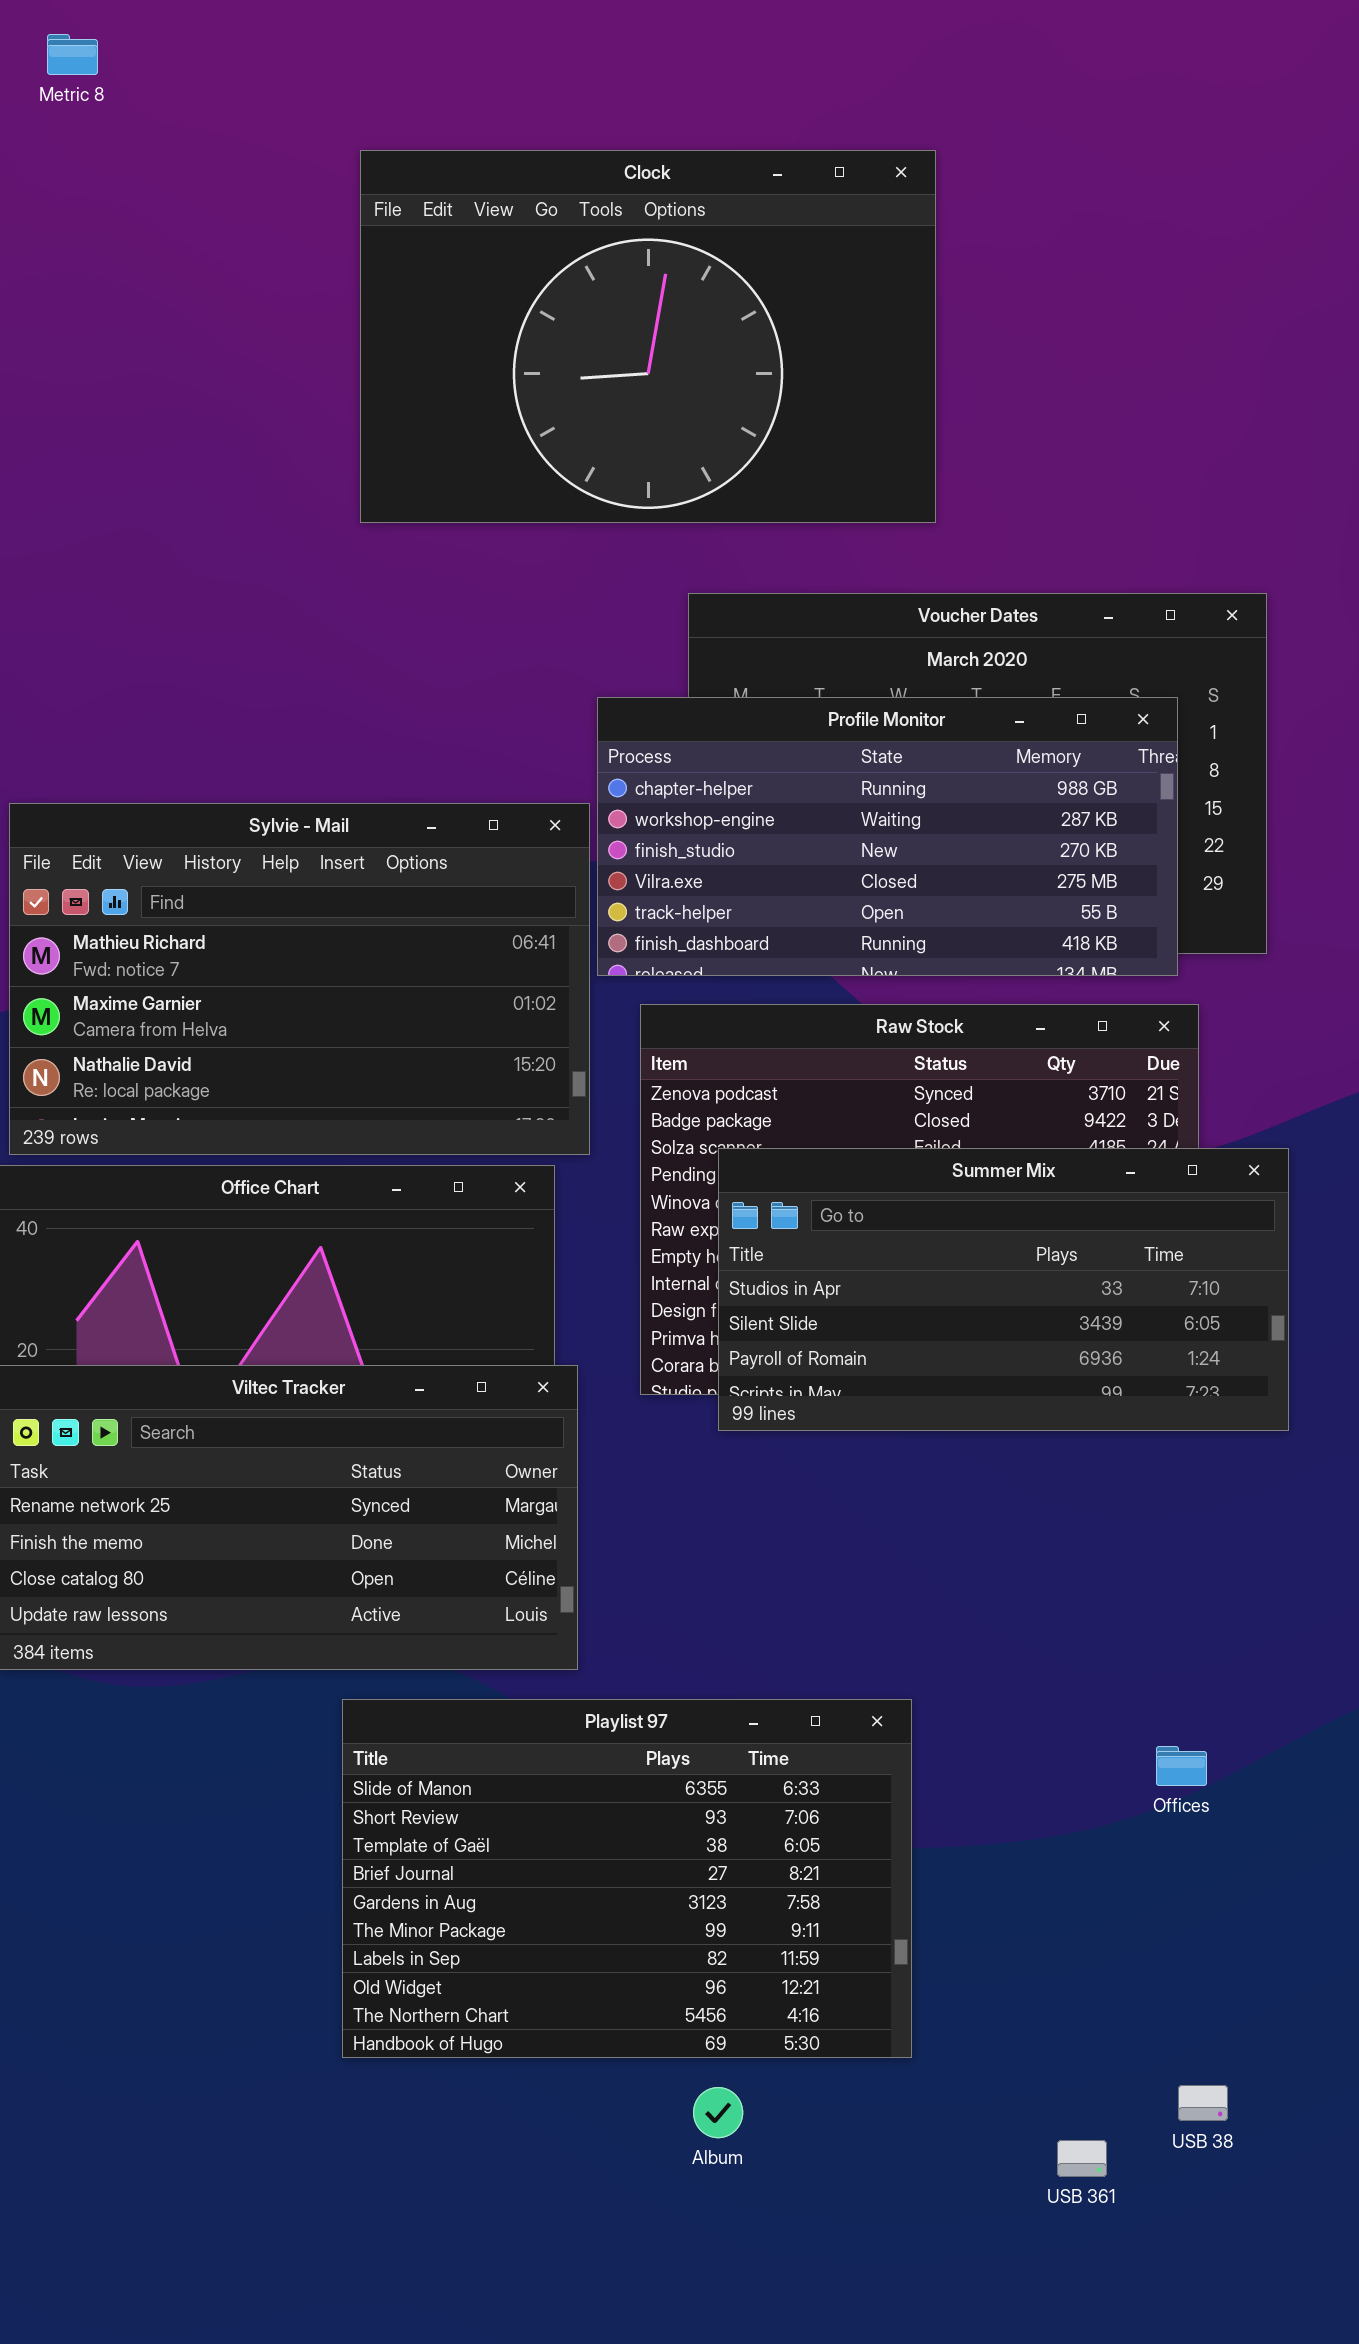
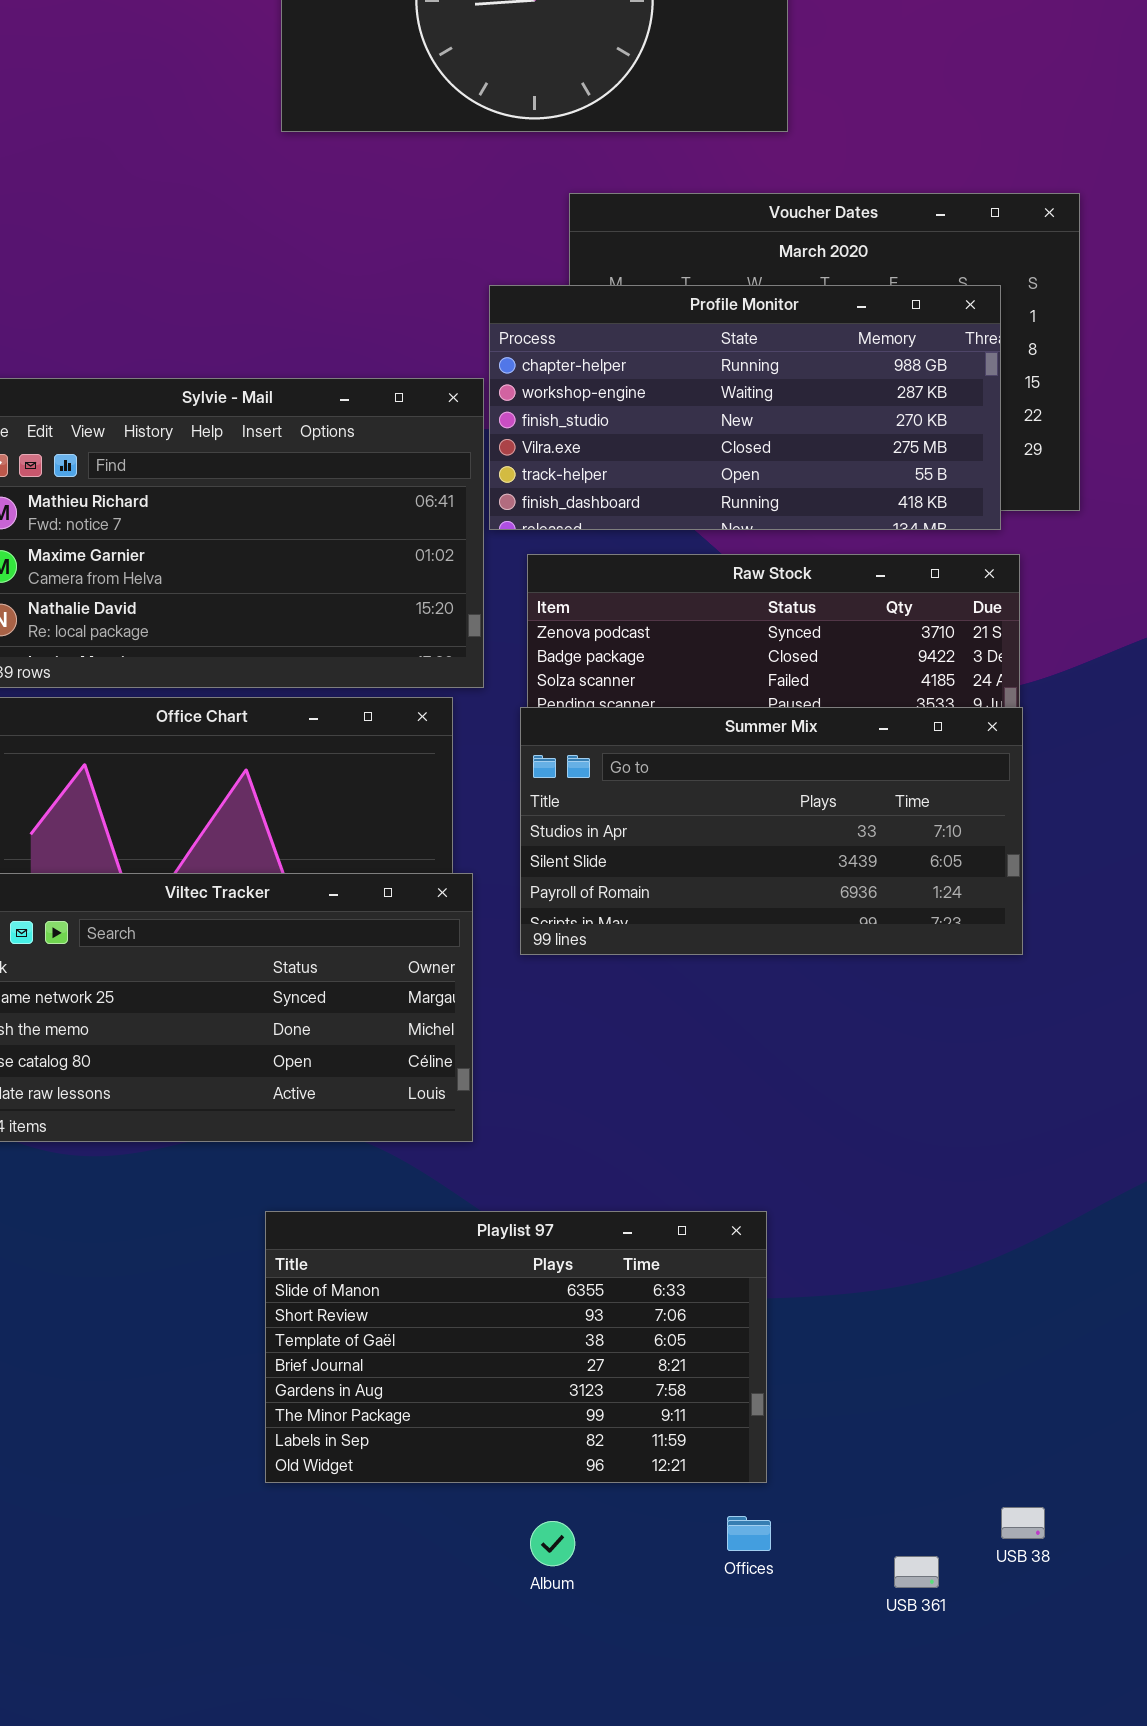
Summer Mix: [718,1148,1289,1431] -> [520,707,1023,955], moved
Playlist 97: [342,1699,912,2058] -> [265,1211,767,1483], resized
Offices: [1156,1746,1207,1786] -> [727,1516,771,1551], moved
Album: [693,2087,743,2138] -> [530,1521,575,1566], moved

